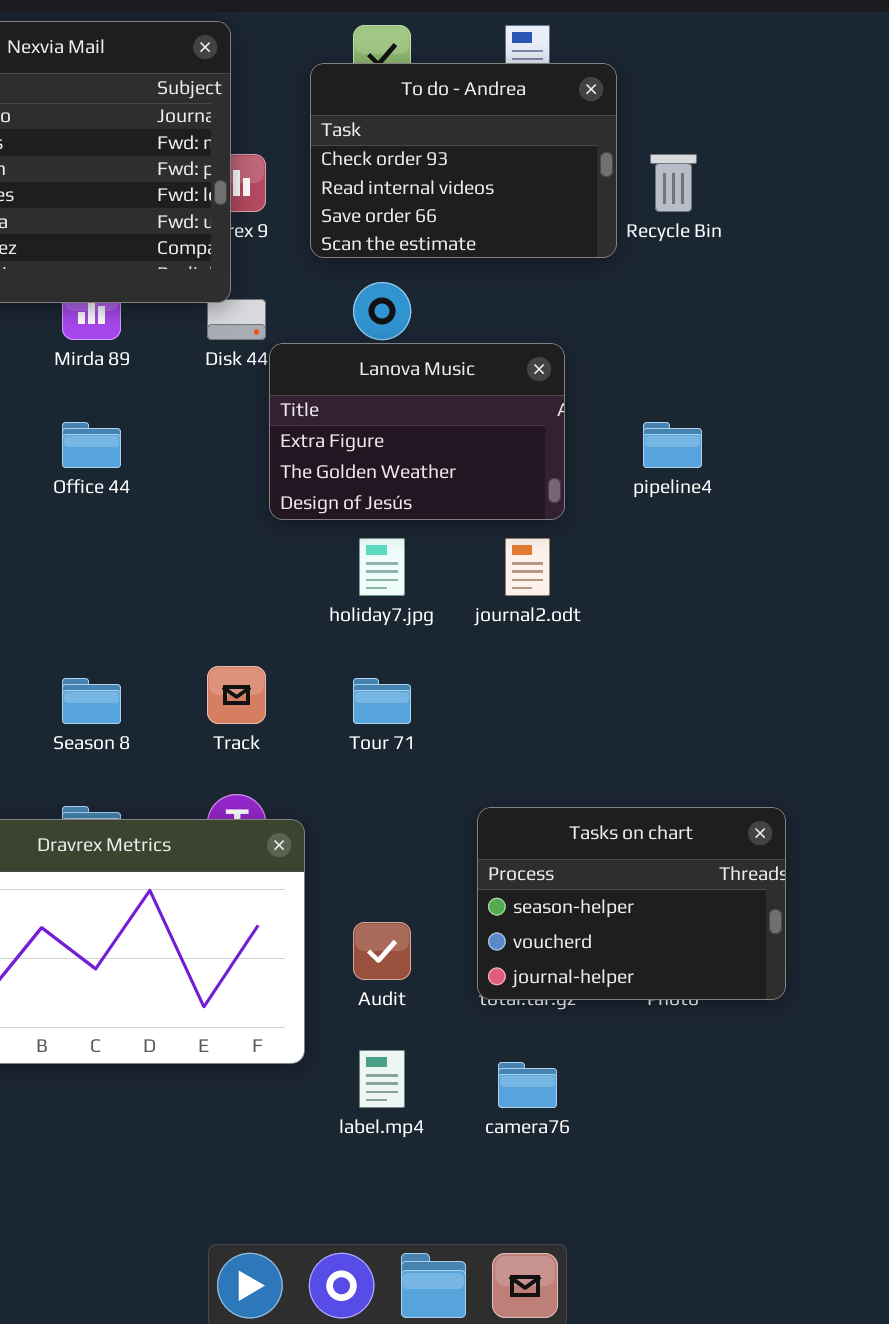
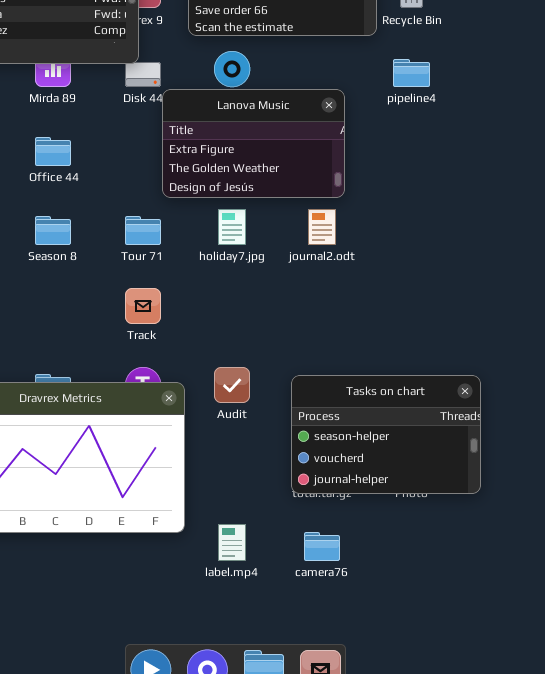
pipeline4: [643,422,702,468] -> [393,59,430,87], moved
Season 8: [62,678,121,724] -> [35,216,71,245], moved
Tour 71: [353,678,411,724] -> [125,216,161,245], moved
Audit: [353,922,411,980] -> [214,367,250,403], moved

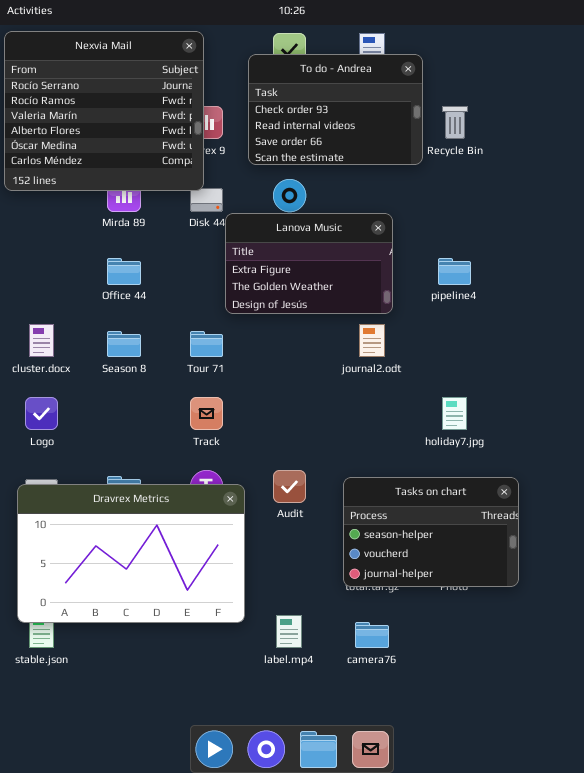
pipeline4: [393,59,430,87] -> [438,258,471,285], moved
holiday7.jpg: [218,209,246,245] -> [442,397,467,430], moved

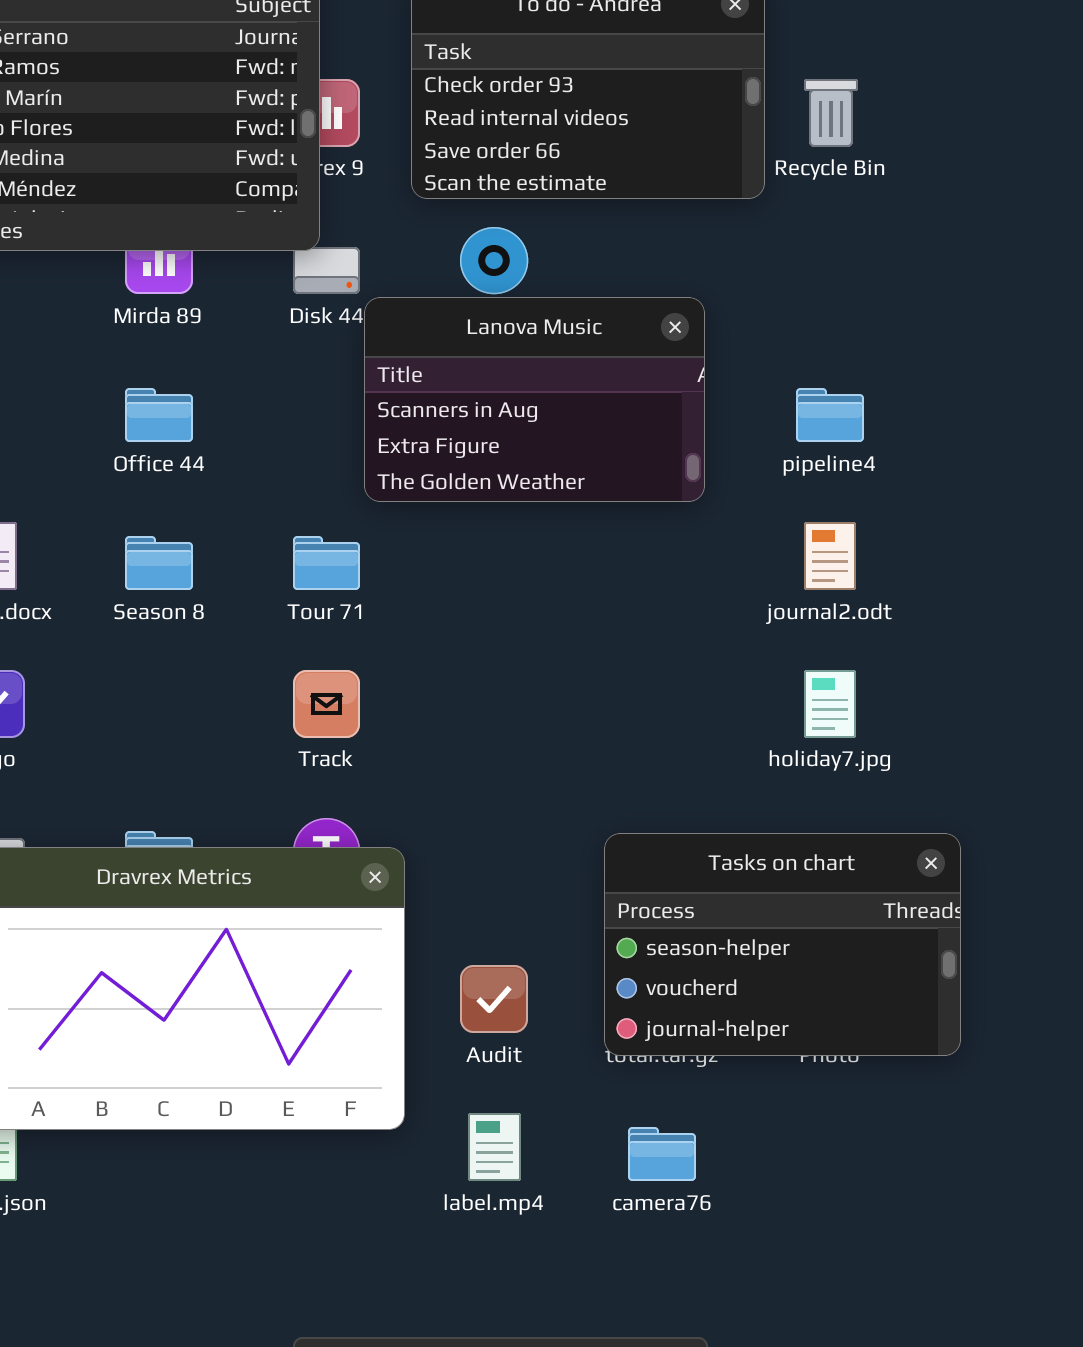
Lanova Music: [225,213,393,314] -> [364,297,705,502], scrolled up 1 row
journal2.odt: [359,324,385,357] -> [804,522,856,590], moved
Audit: [273,470,306,503] -> [460,965,528,1033], moved

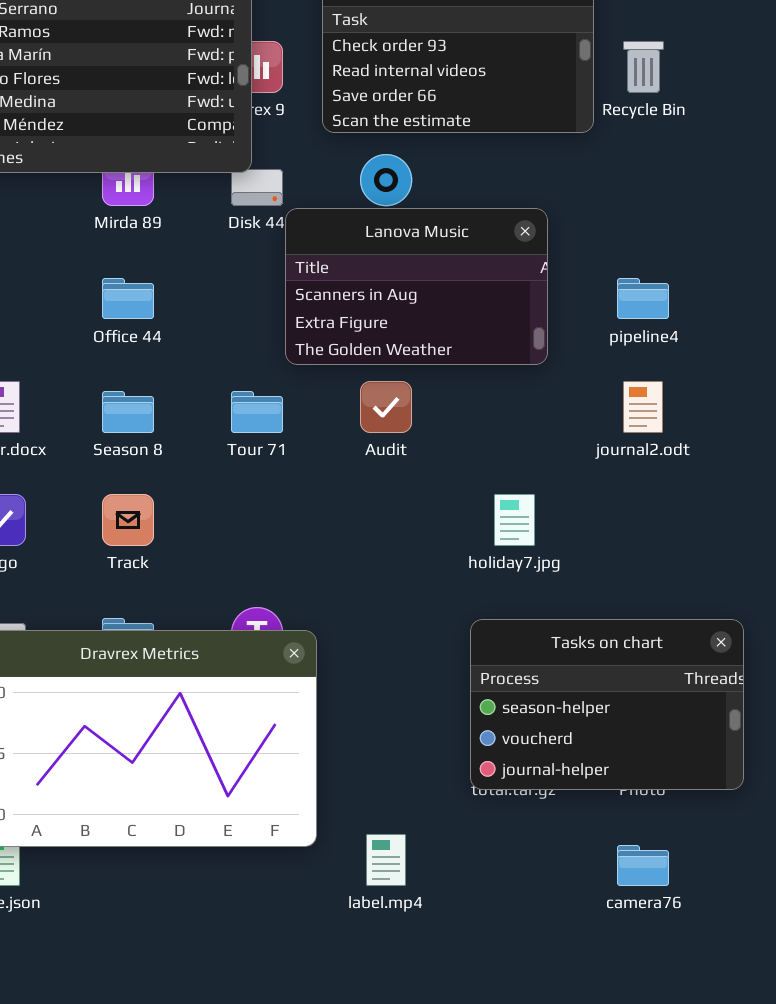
Track: [293,670,360,738] -> [102,494,154,546], moved
holiday7.jpg: [804,670,856,738] -> [494,494,535,546], moved
Audit: [460,965,528,1033] -> [360,381,412,433], moved
camera76: [628,1127,696,1181] -> [617,845,669,886], moved

